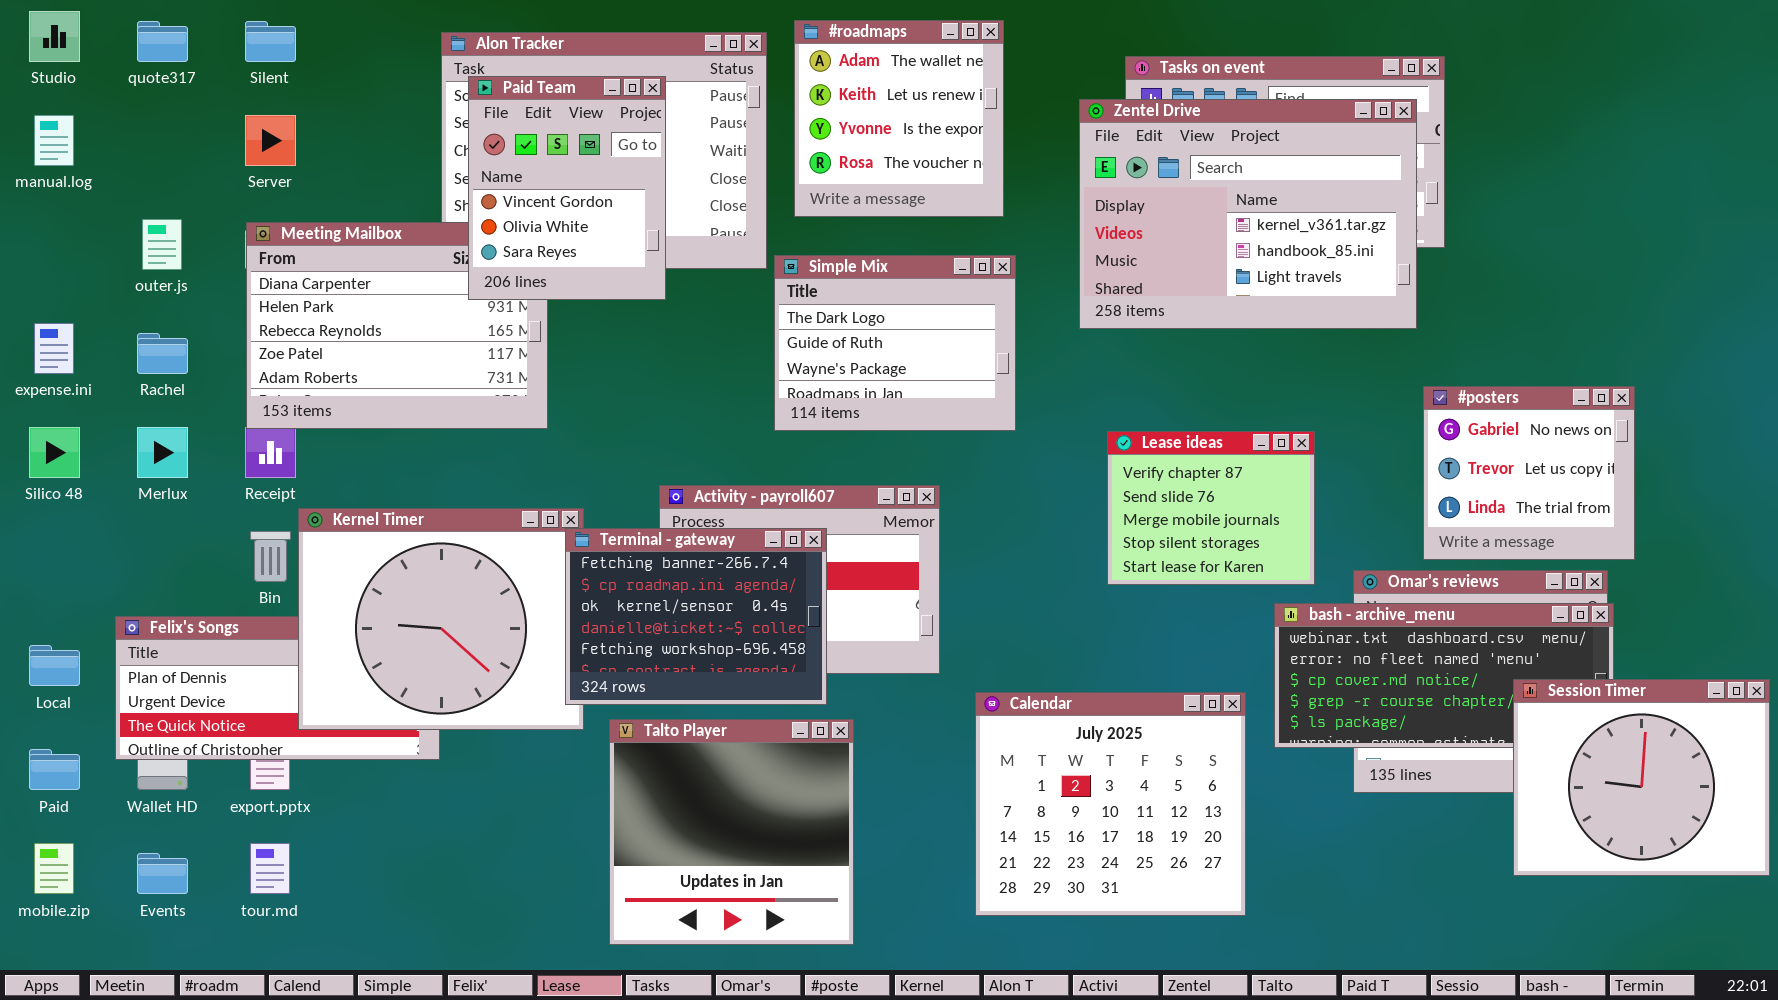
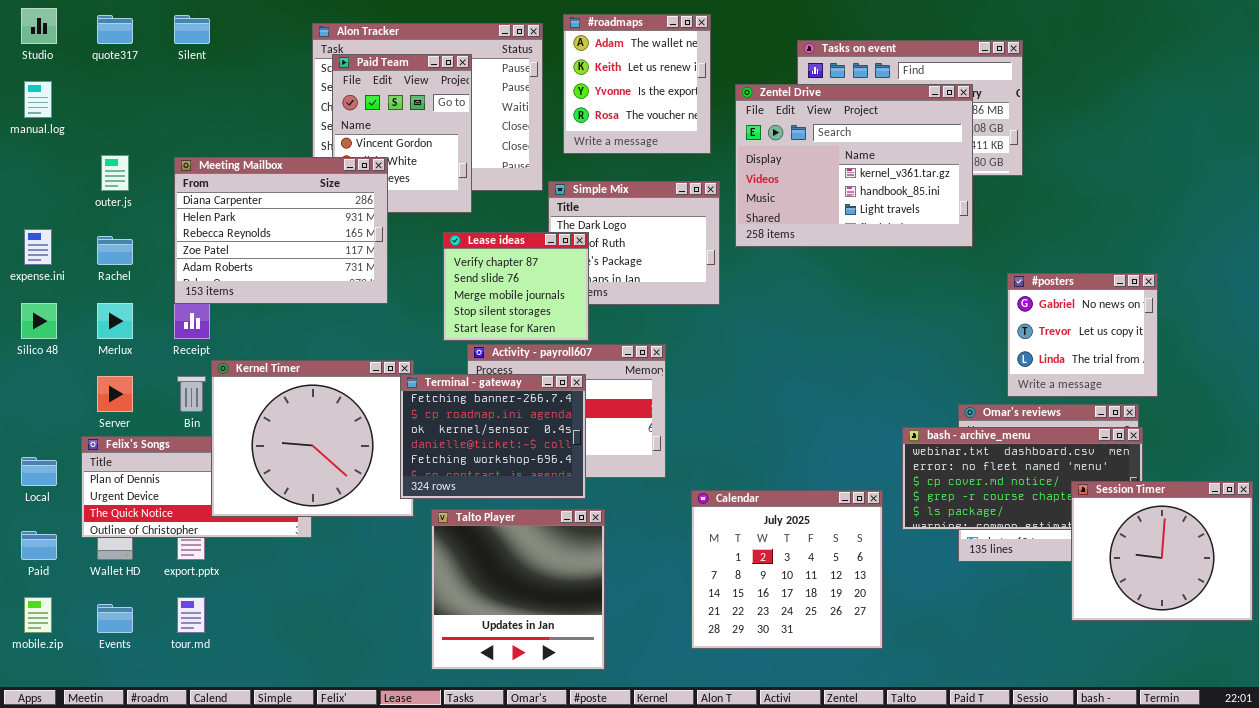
Zentel Drive: [1079,99,1417,329] -> [735,84,973,247], moved
Server: [245,115,296,166] -> [97,376,133,412], moved
Meeting Mailbox: [246,222,548,429] -> [174,157,388,304], raised
Lease ideas: [1107,431,1315,585] -> [443,232,589,341], moved

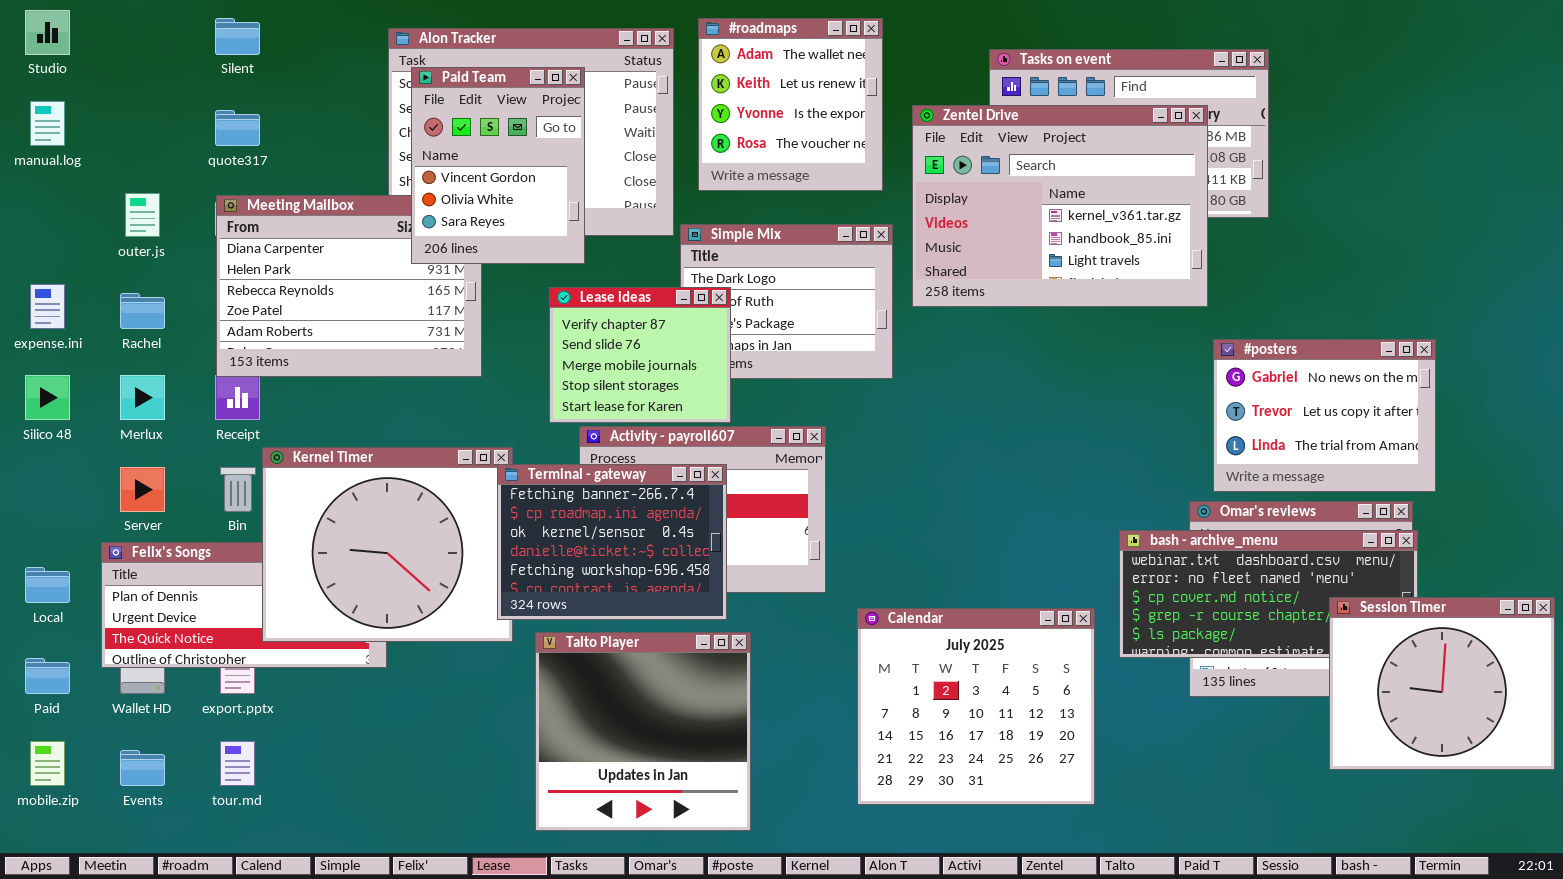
quote317: [97,15,133,44] -> [215,110,260,146], moved
Paid Team: [332,54,472,213] -> [411,67,585,264], raised
#posters: [1007,273,1158,397] -> [1213,339,1436,492], resized

